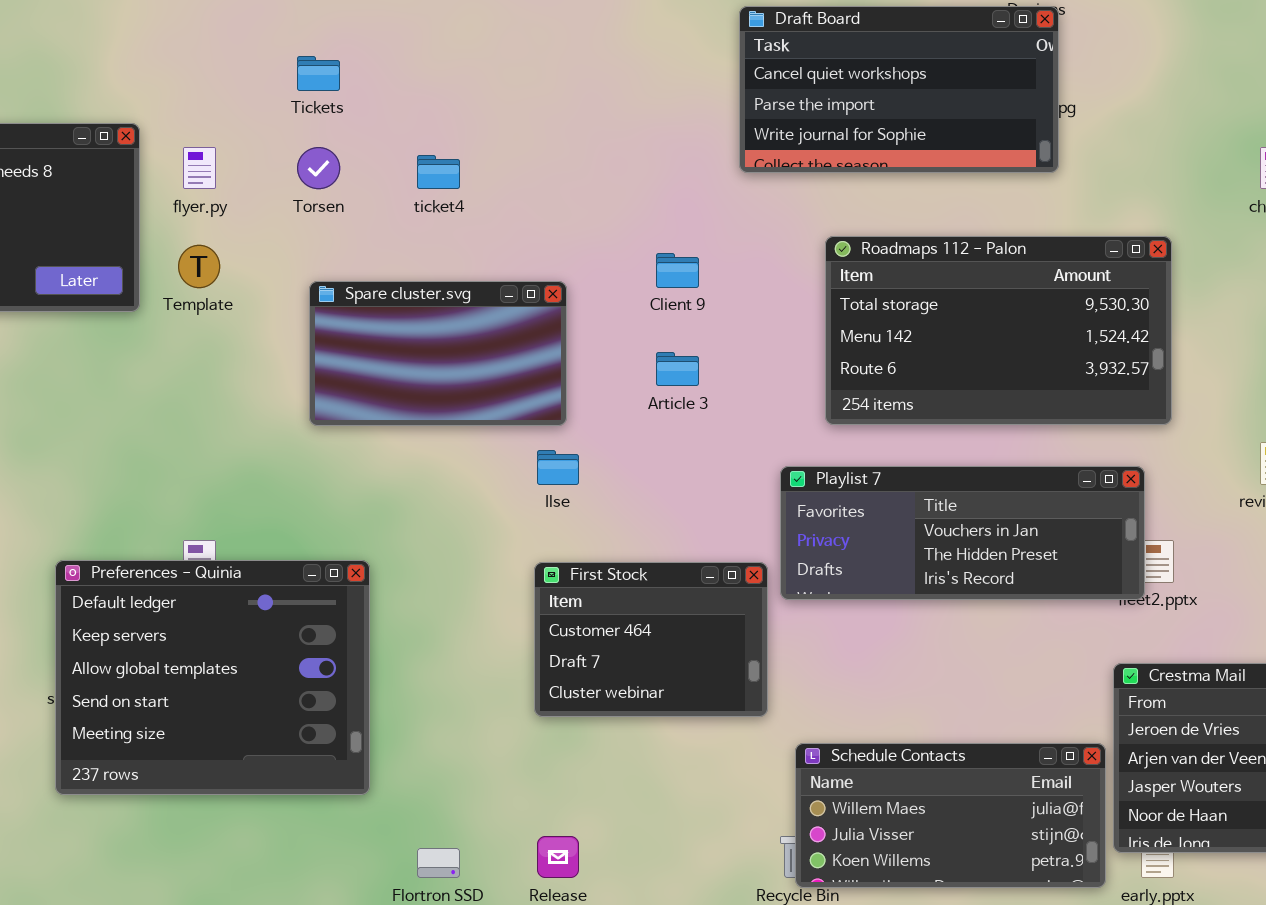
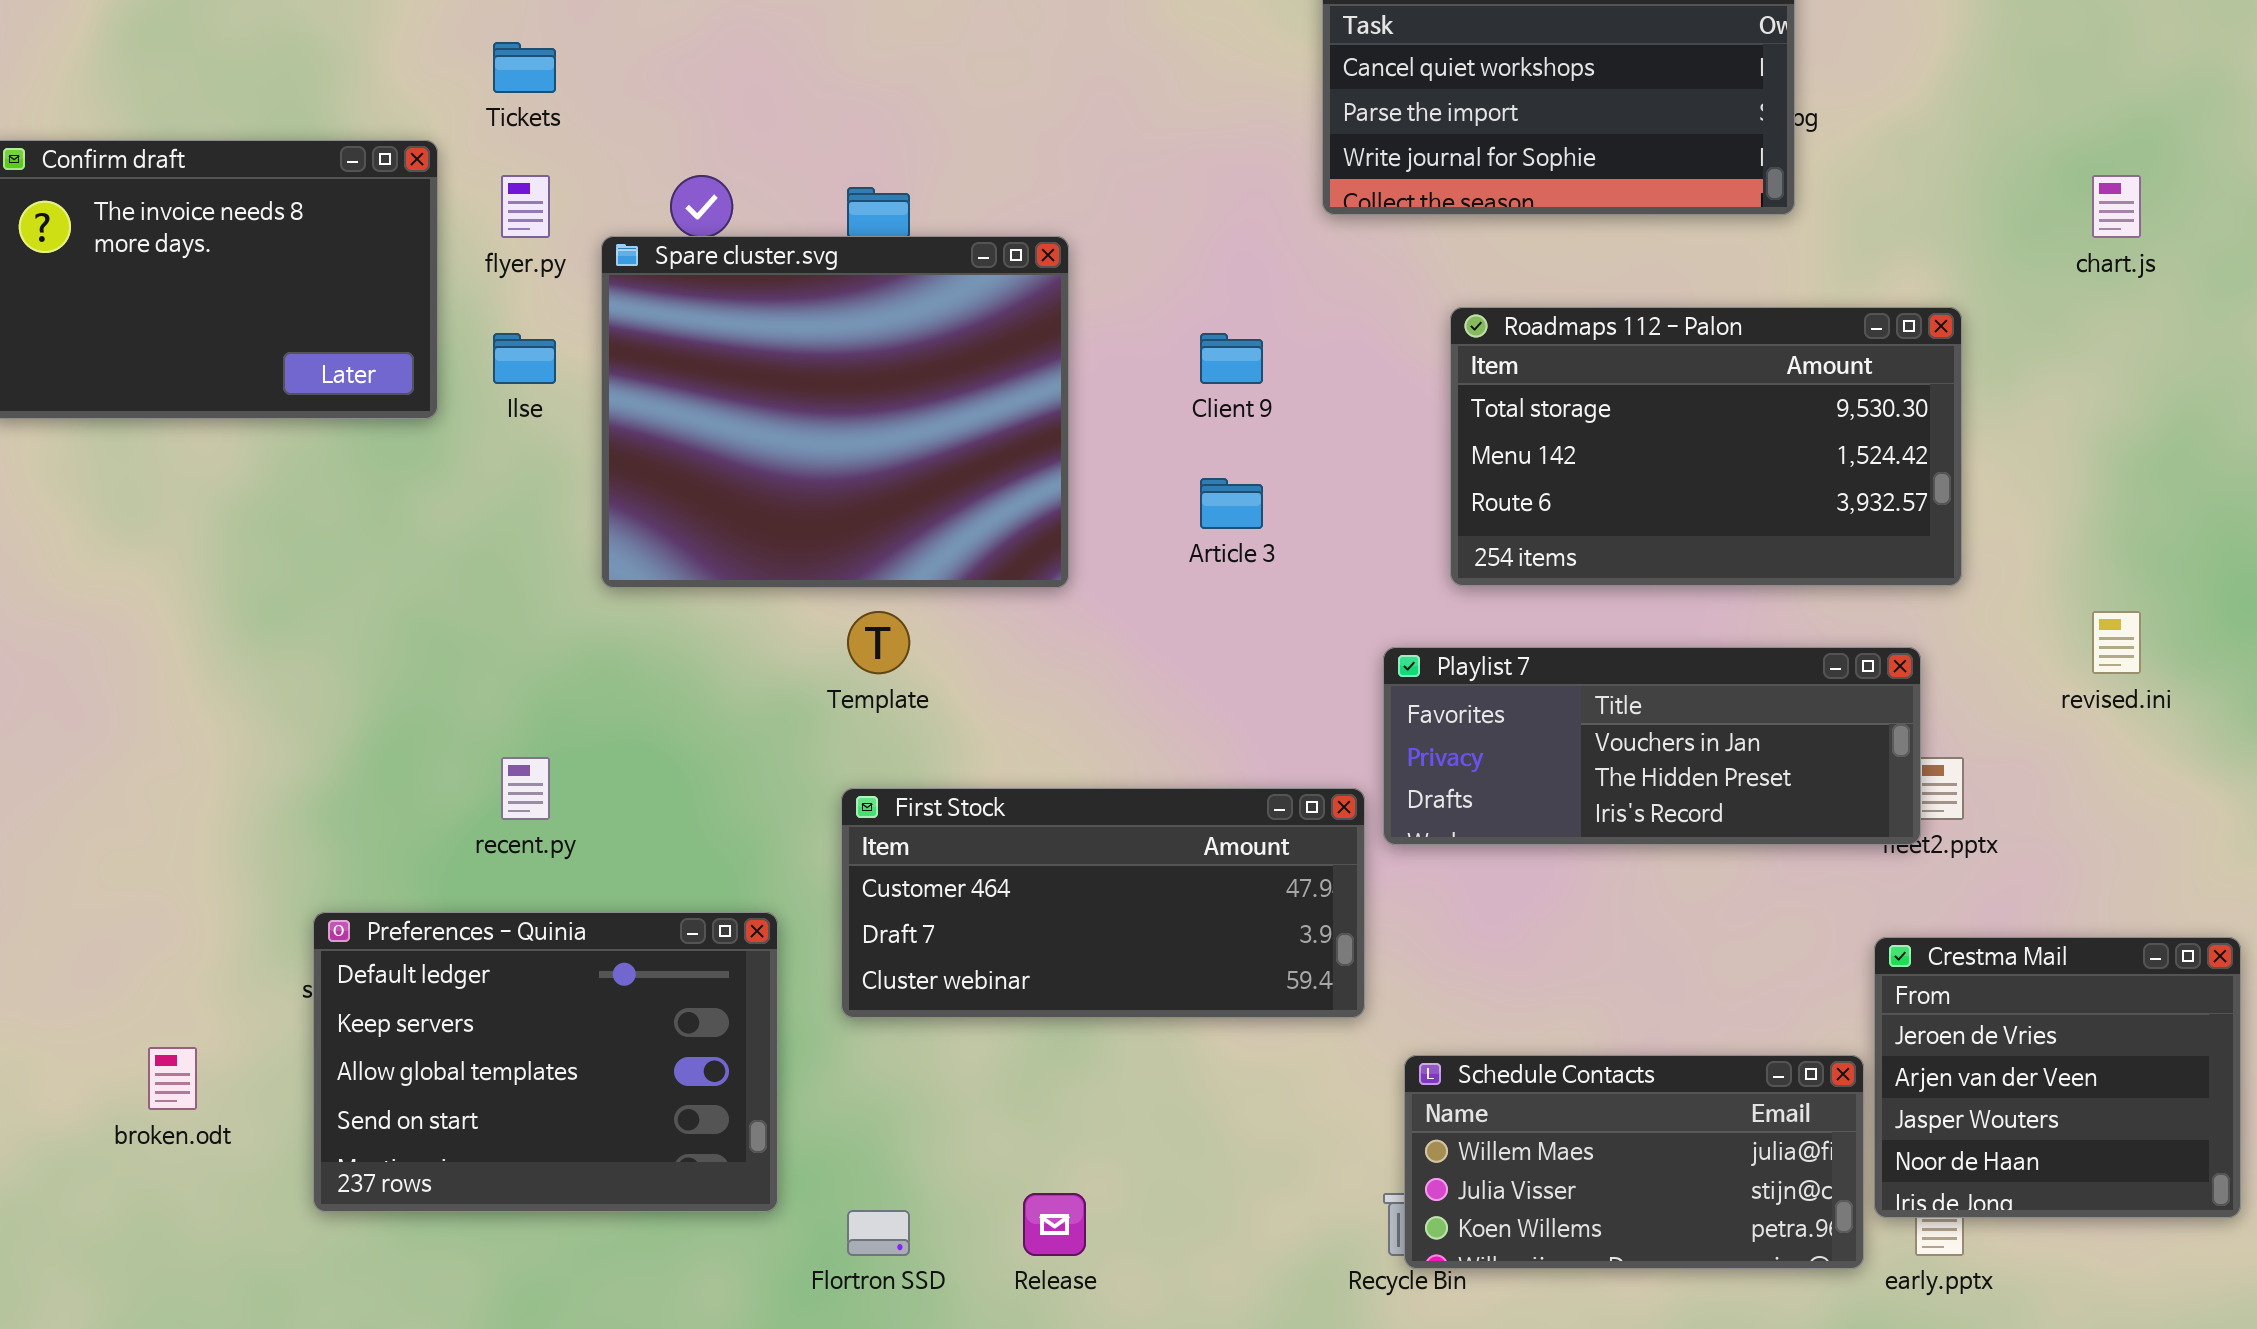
Tickets: [297,56,340,91] -> [493,42,556,93], moved
Template: [178,245,220,288] -> [847,611,910,674], moved
Spare cluster.svg: [309,281,567,426] -> [601,236,1069,588], resized
Ilse: [537,450,579,485] -> [493,333,556,384], moved
Preferences - Quinia: [55,560,370,795] -> [313,912,778,1212], moved, resized
First Stock: [534,562,768,717] -> [841,788,1365,1018], resized

